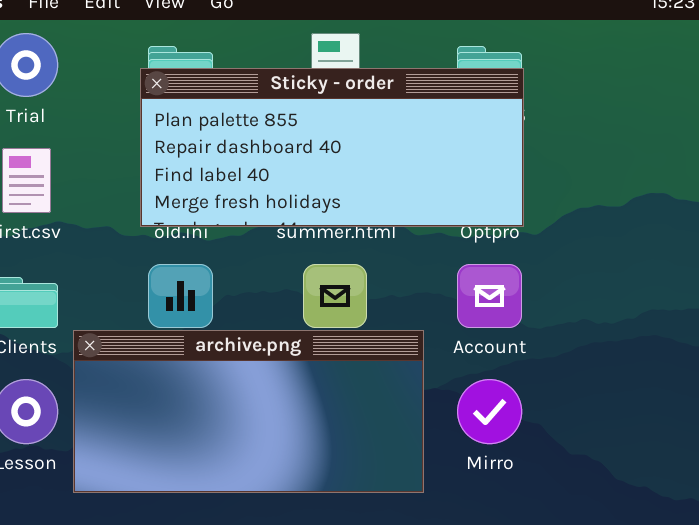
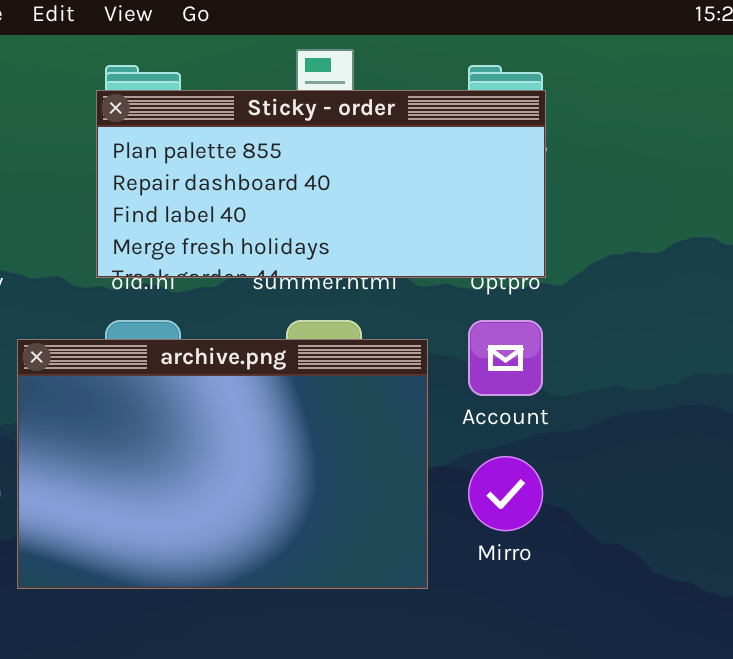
archive.png: [73,330,424,493] -> [17,339,428,589], resized

